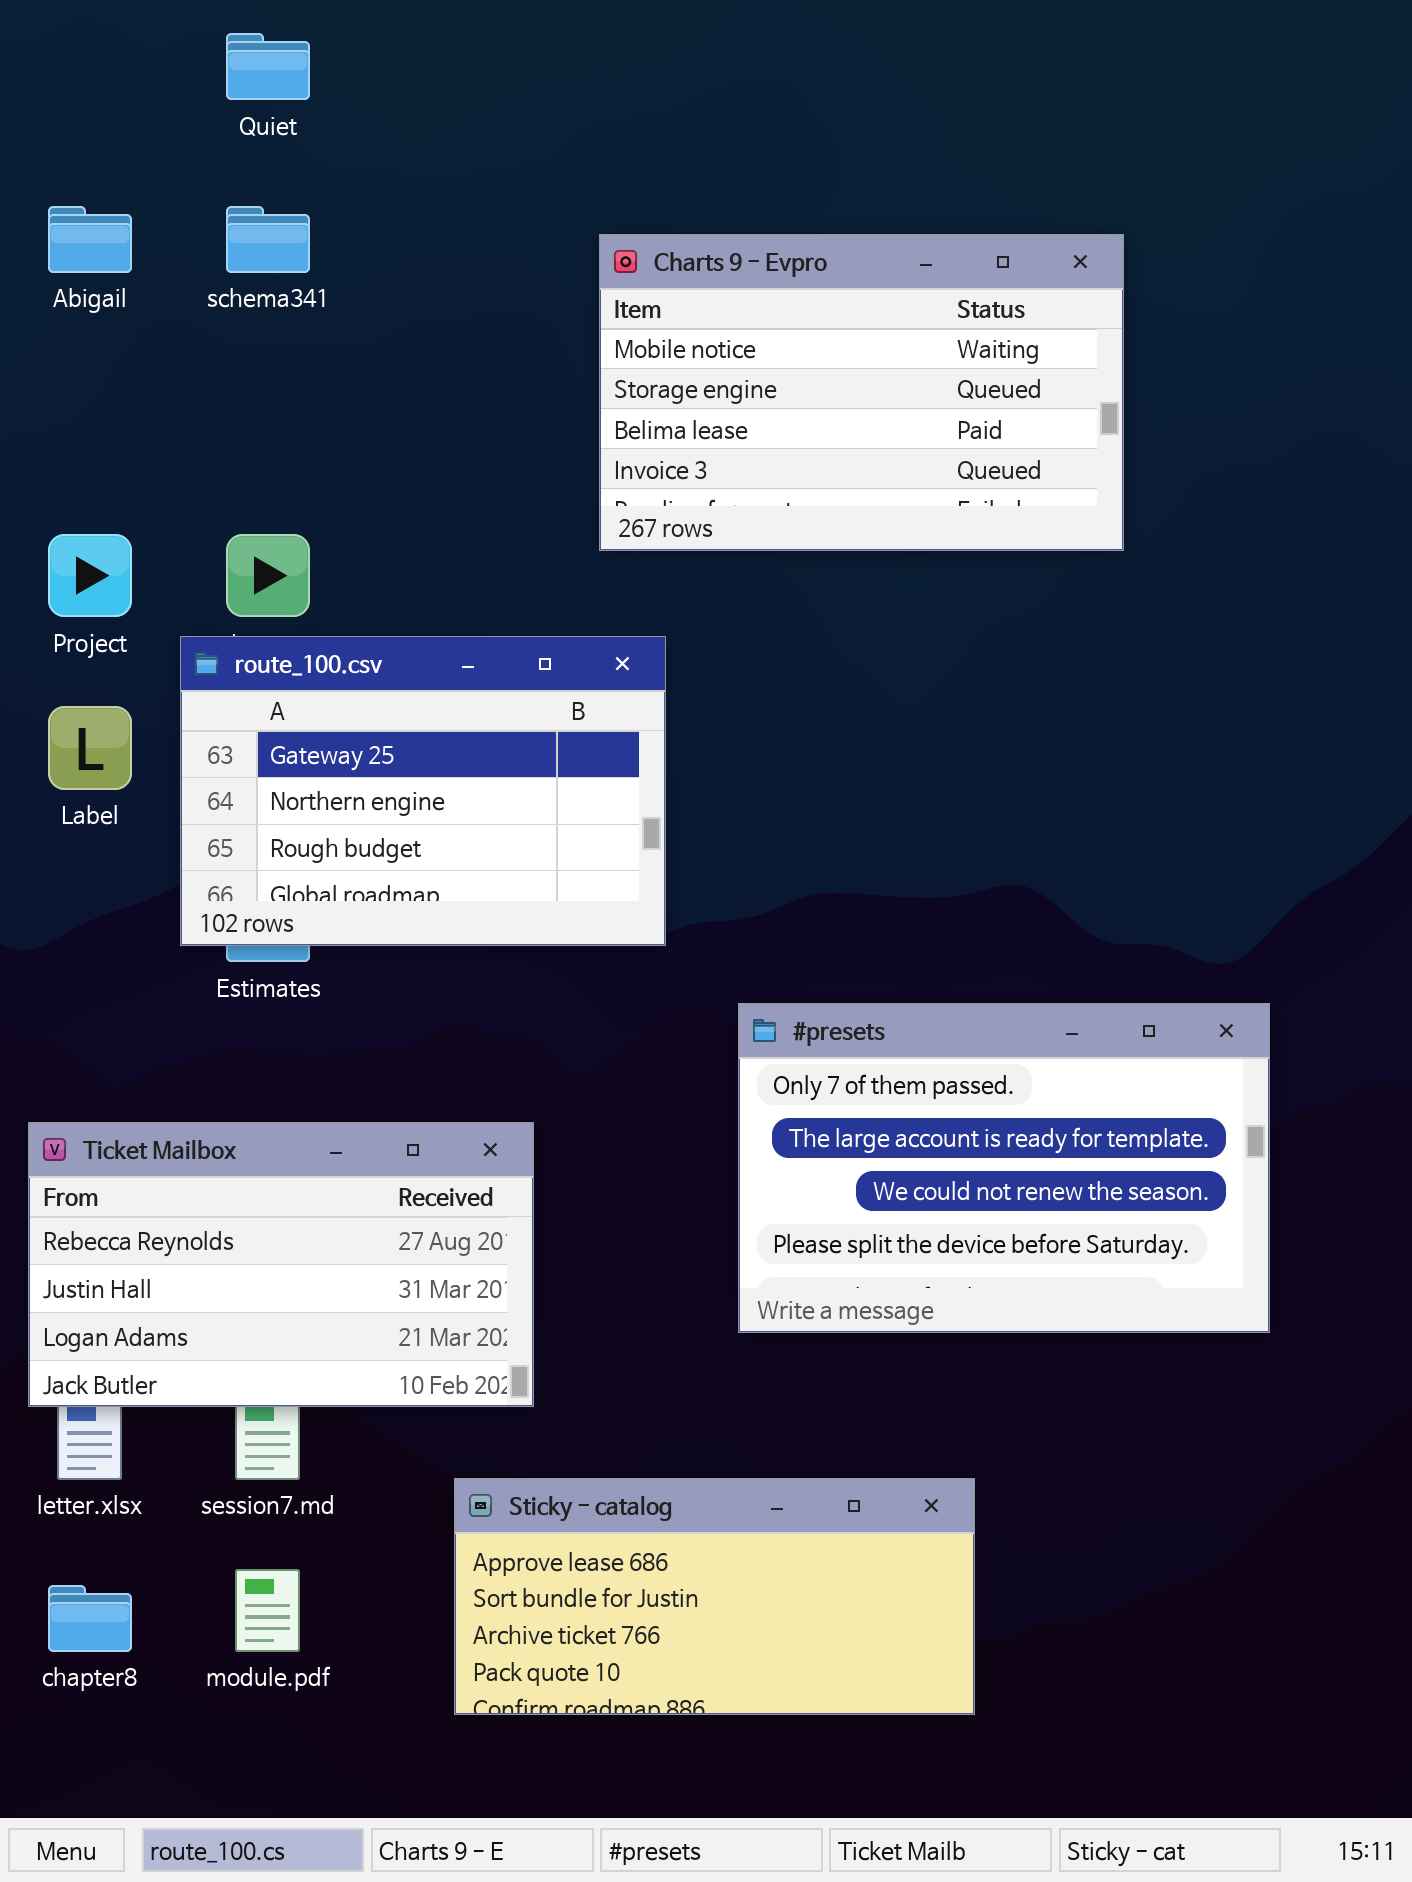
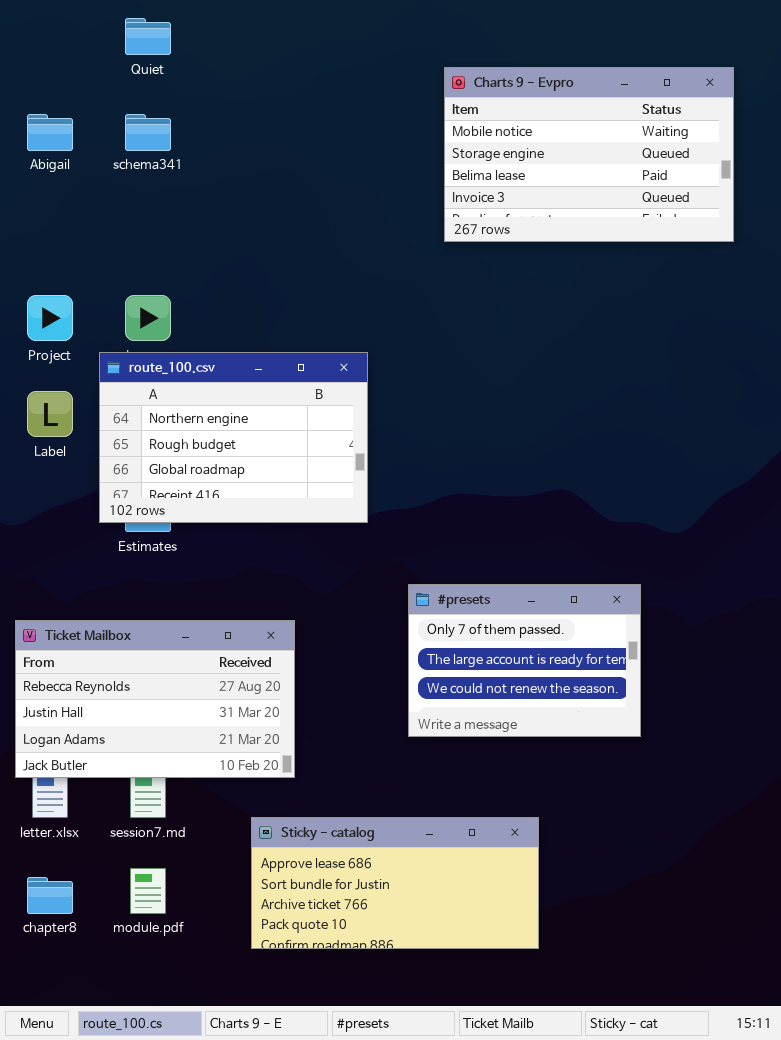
Charts 9 - Evpro: [599,234,1124,551] -> [444,67,734,242], moved
route_100.csv: [180,636,666,946] -> [99,352,368,523], scrolled down 1 row
#presets: [738,1003,1270,1333] -> [408,584,641,737], resized

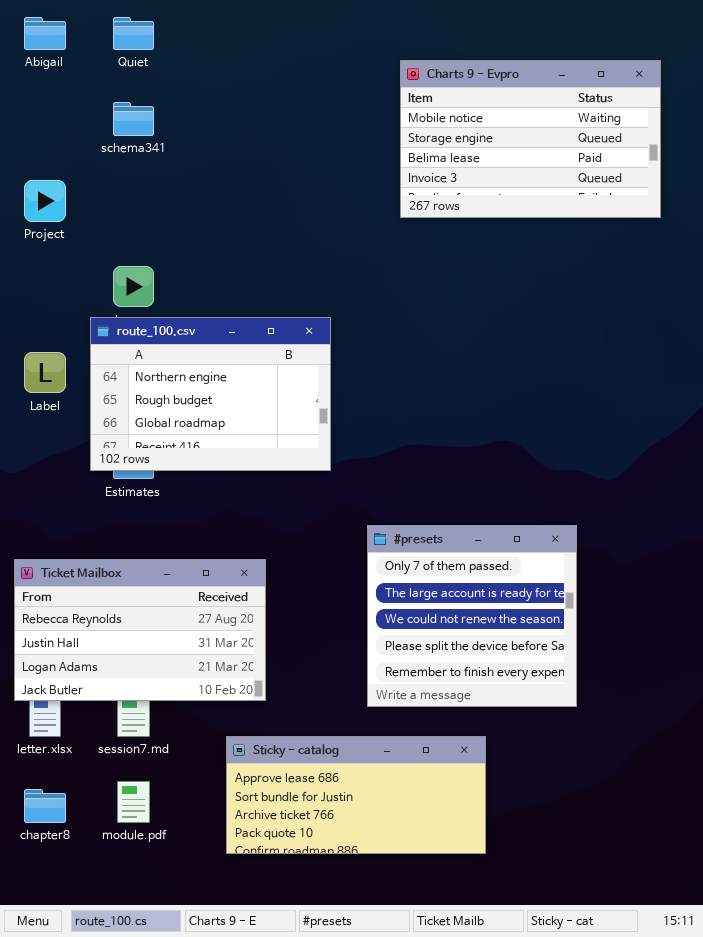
Abigail: [27,114,73,151] -> [24,17,66,50], moved
Project: [27,295,73,341] -> [24,180,66,222], moved
#presets: [408,584,641,737] -> [367,525,577,707], resized

